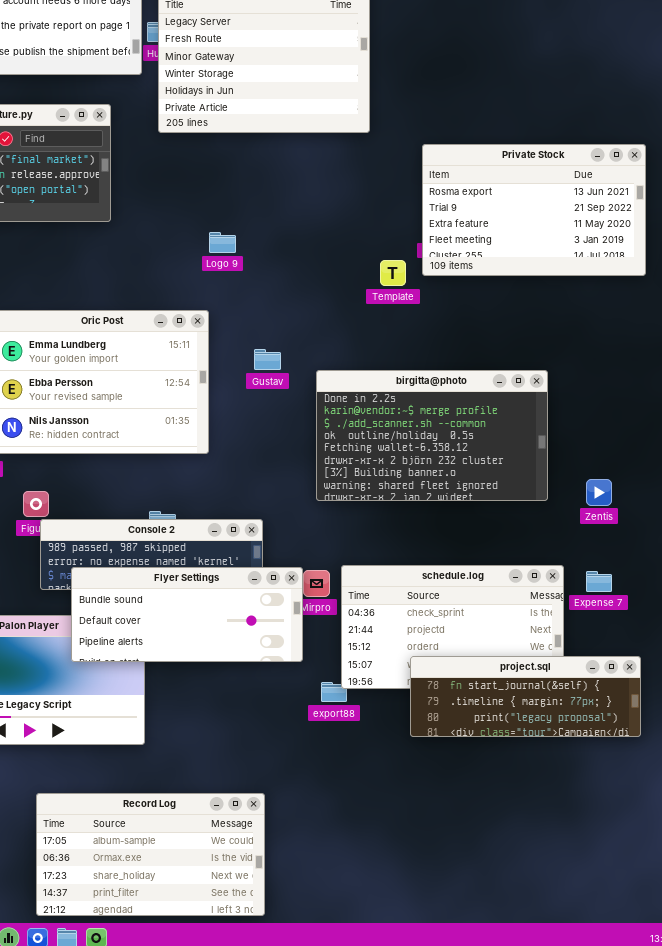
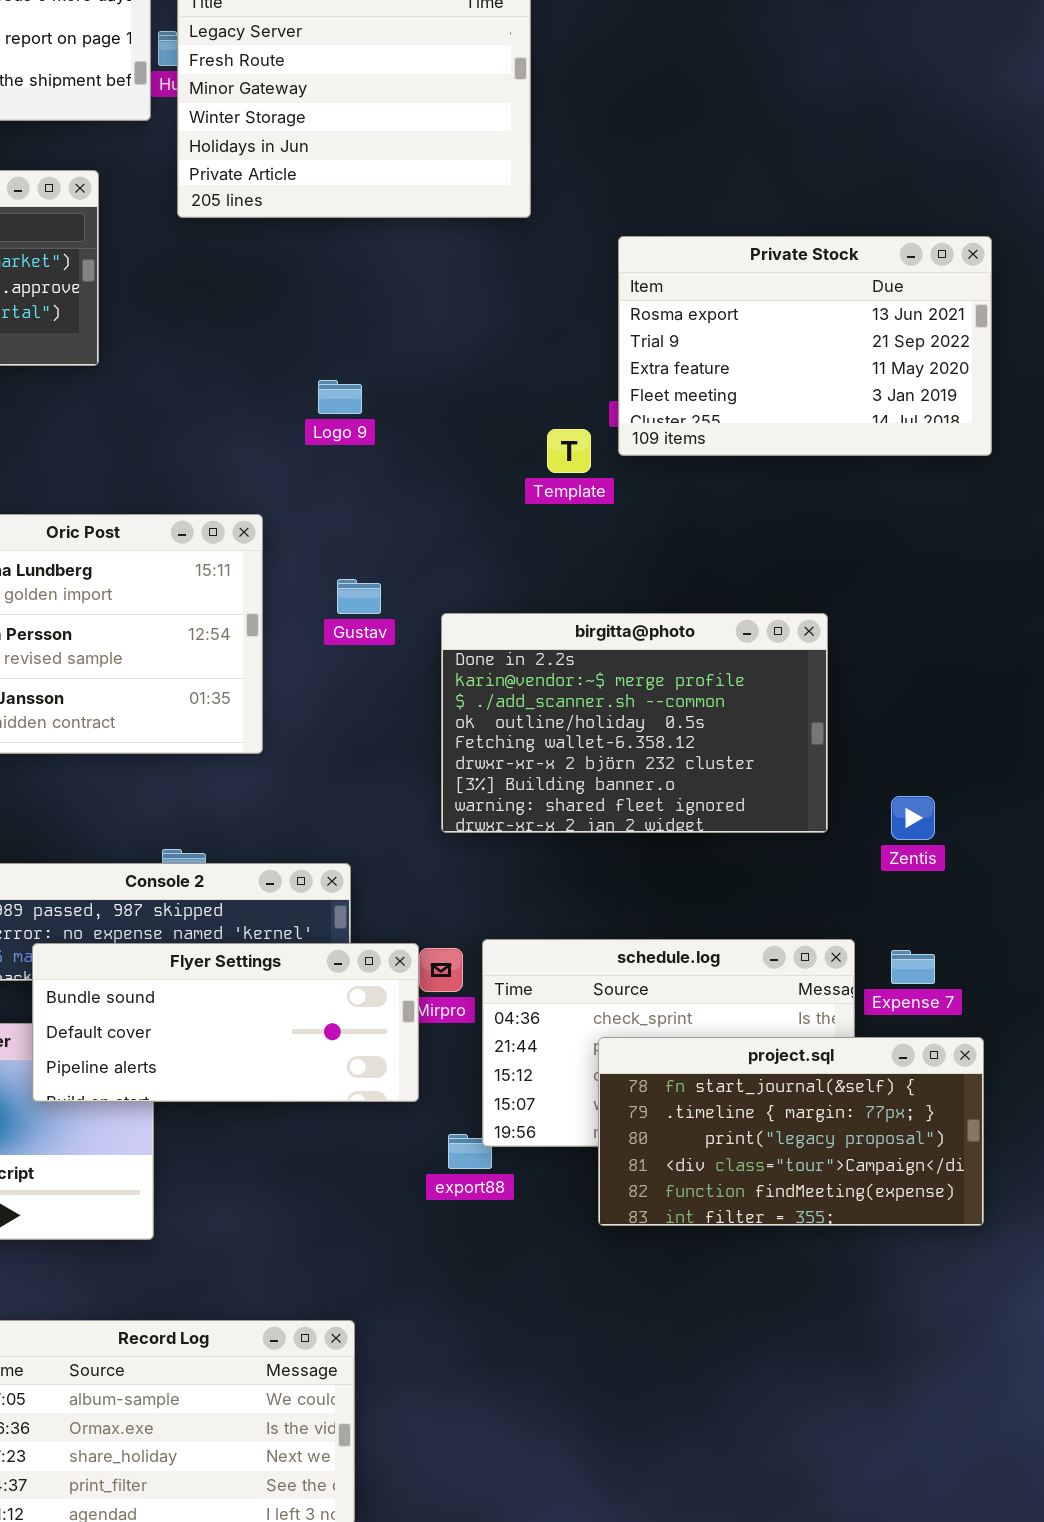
Logo 9: [209,232,236,253] -> [318,380,362,414], moved
project.sql: [410,656,641,737] -> [598,1037,984,1226], resized

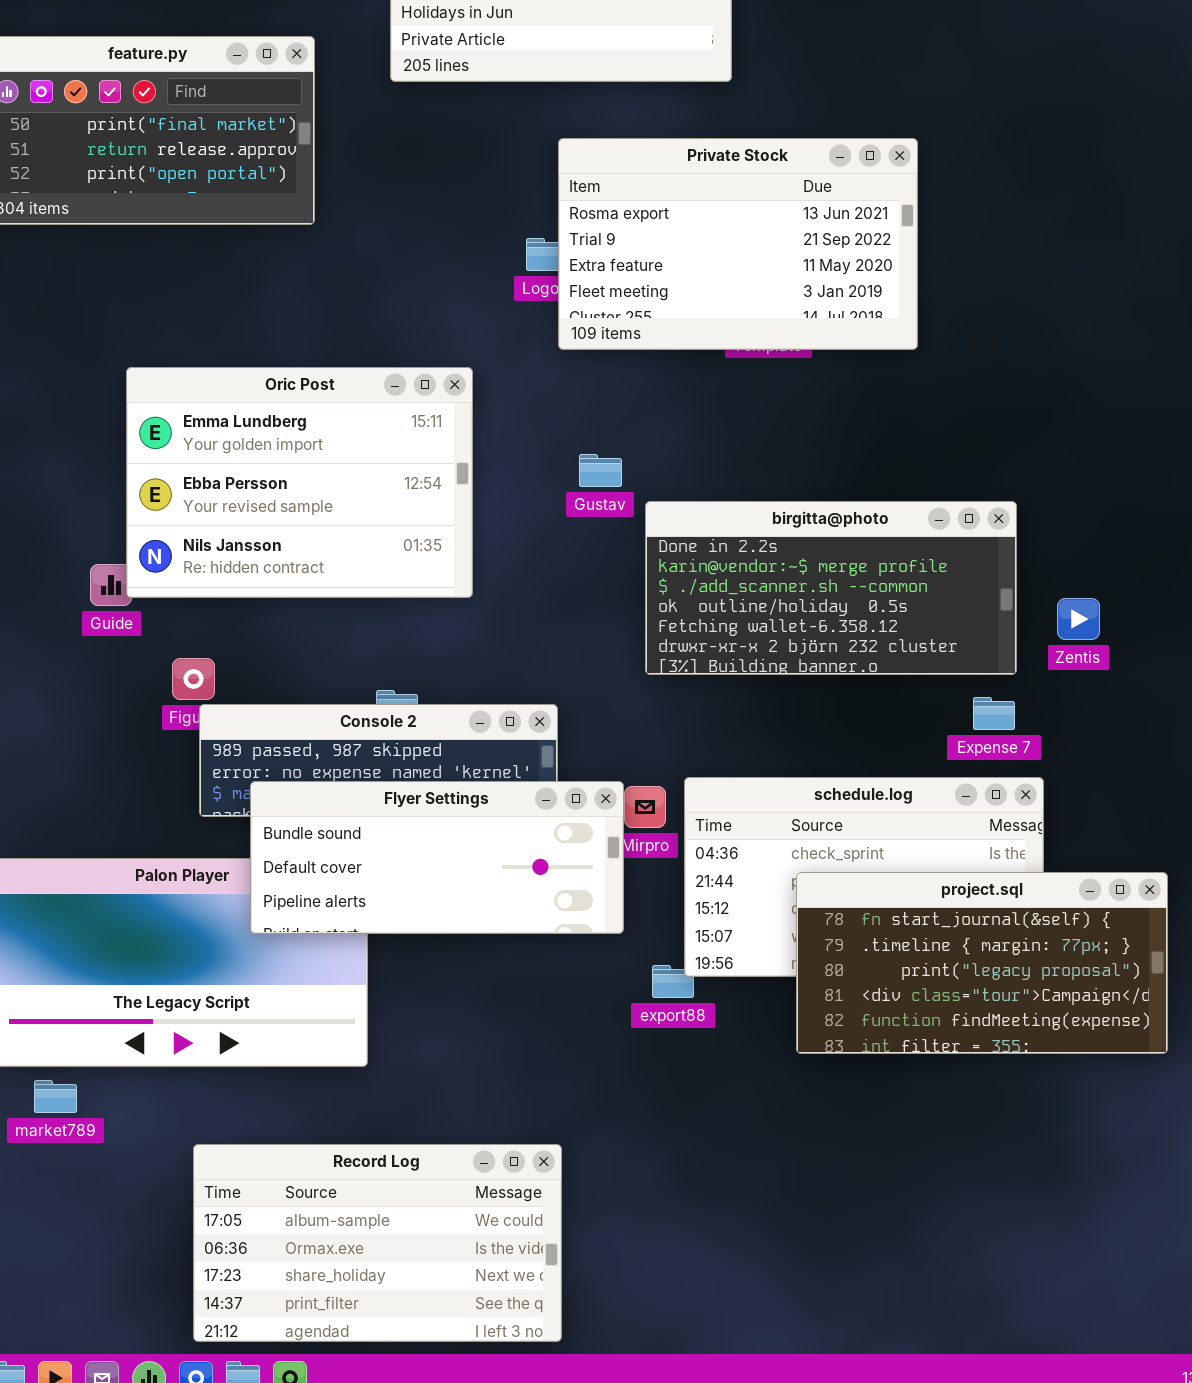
Private Stock: [618,236,992,456] -> [558,138,918,350], moved
Gustav: [337,579,381,614] -> [579,454,622,487], moved
birgitta@photo: [441,613,828,833] -> [645,501,1017,675], resized
Zentis: [891,796,935,840] -> [1057,598,1100,640], moved
Expense 7: [891,950,935,984] -> [973,697,1015,730], moved

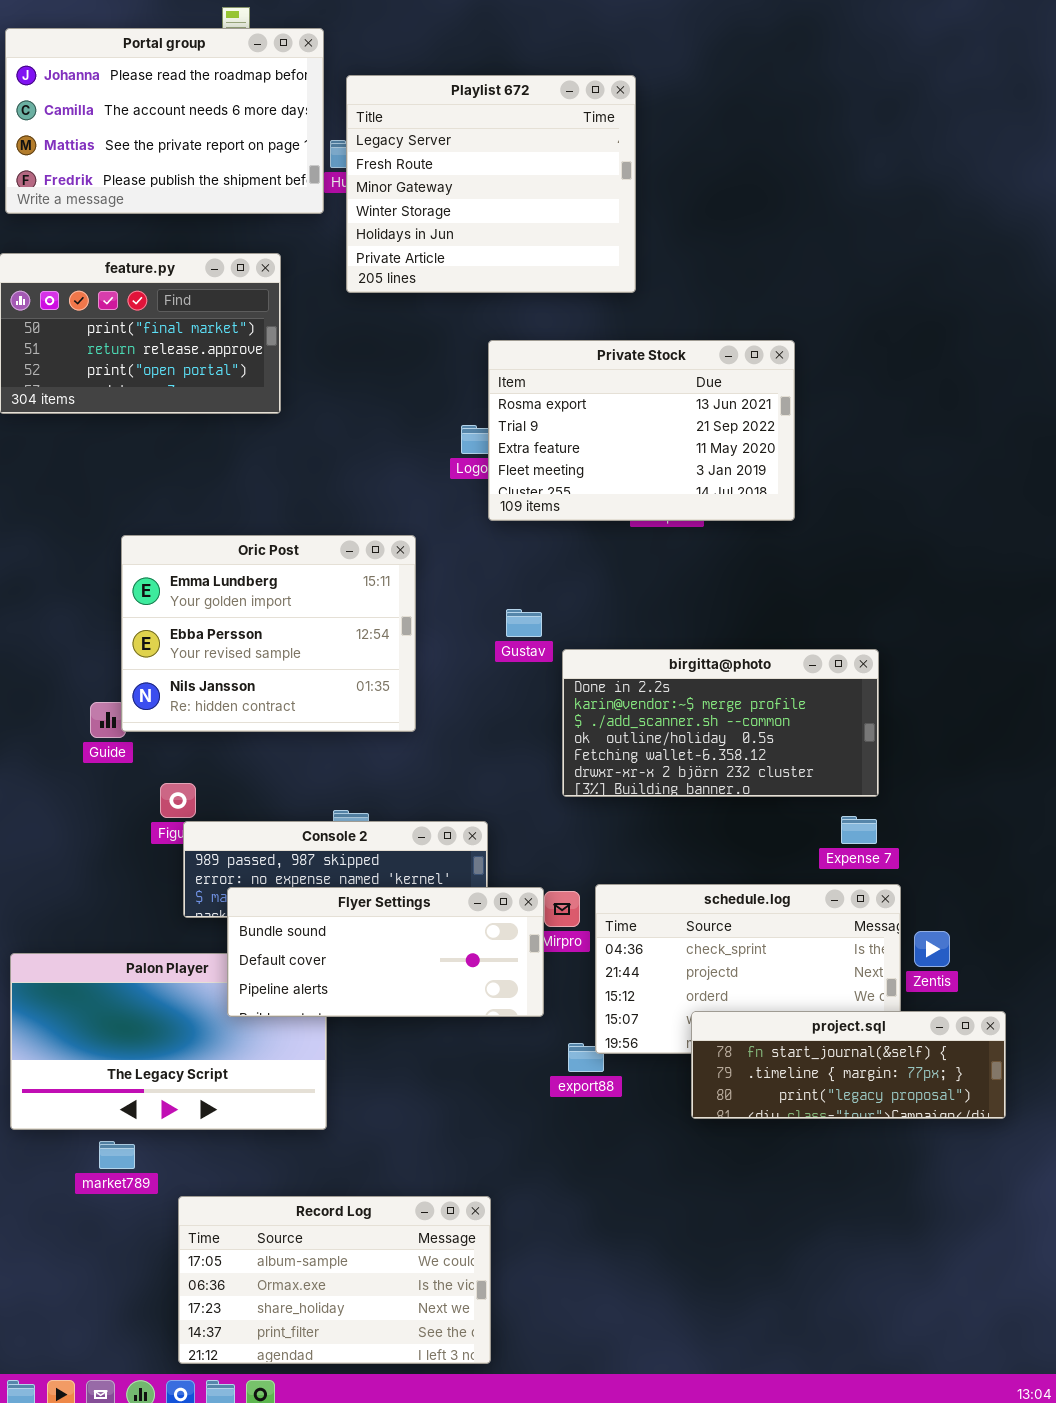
Zentis: [1057,598,1100,640] -> [914,931,950,967], moved
project.sql: [796,872,1168,1054] -> [691,1011,1006,1119], resized
market789: [34,1080,77,1113] -> [99,1141,135,1169], moved

